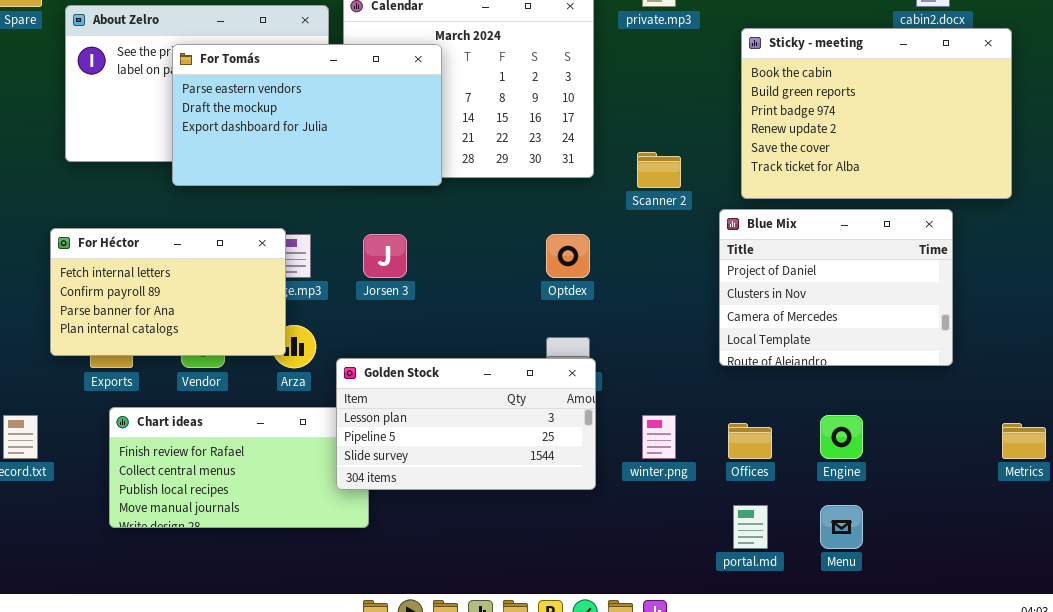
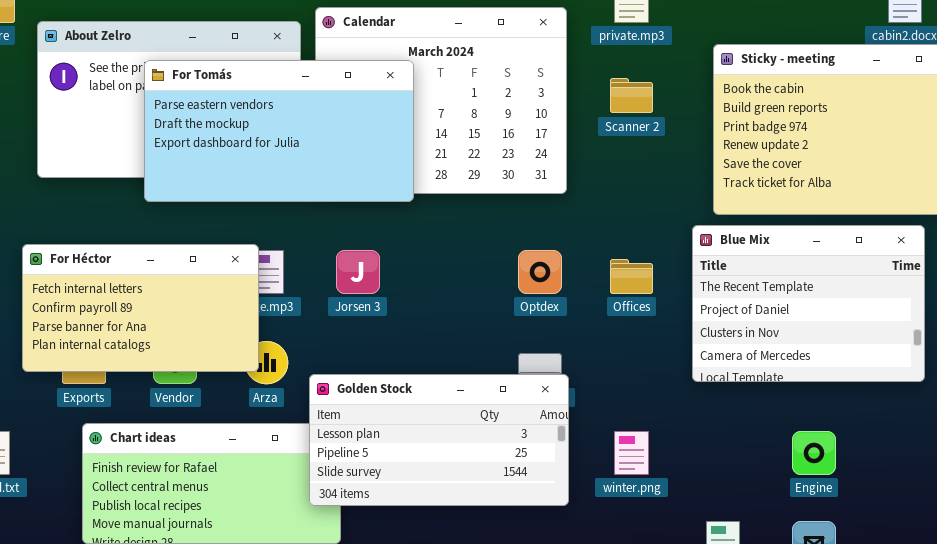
Scanner 2: [637,152,681,188] -> [610,78,653,113], moved
Blue Mix: [719,209,953,366] -> [692,225,925,382], scrolled up 1 row
Offices: [728,423,772,459] -> [610,259,653,294], moved

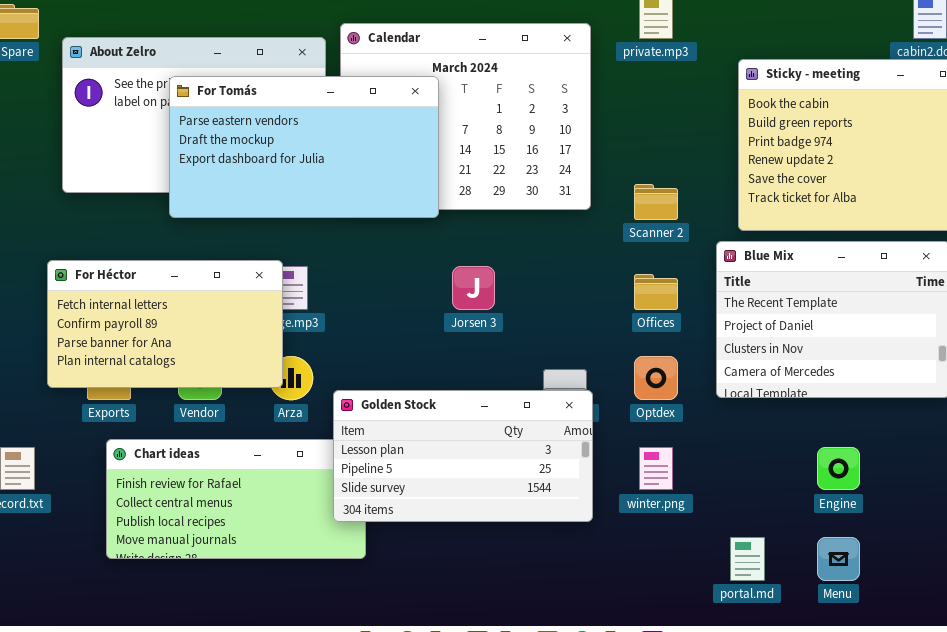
Scanner 2: [610,78,653,113] -> [634,184,678,220], moved
Jorsen 3: [336,250,380,294] -> [452,266,495,310], moved
Optdex: [518,250,562,294] -> [634,356,678,400], moved

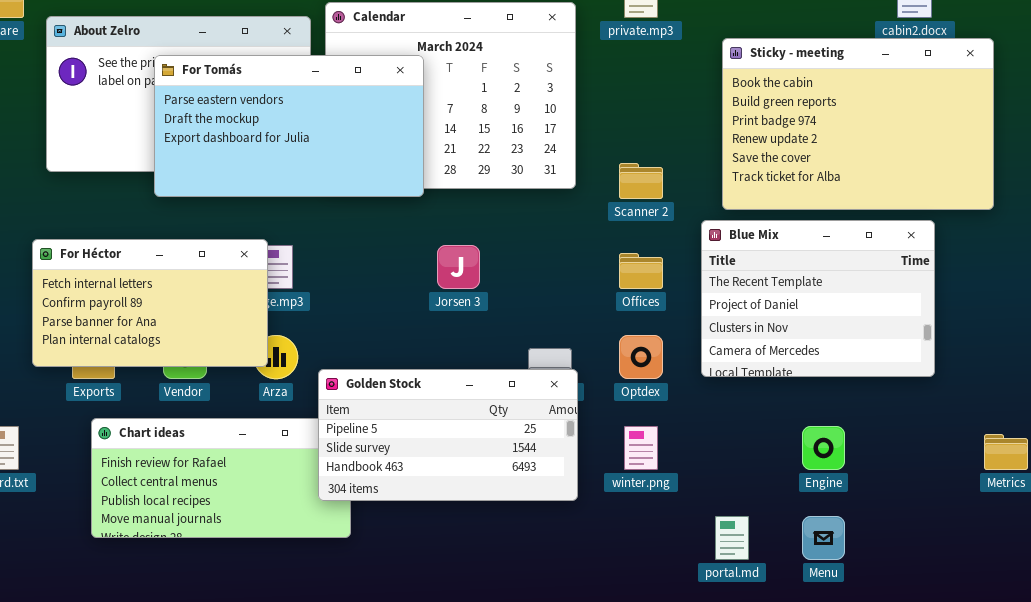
Golden Stock: [333,390,593,522] -> [318,369,578,501], scrolled down 1 row

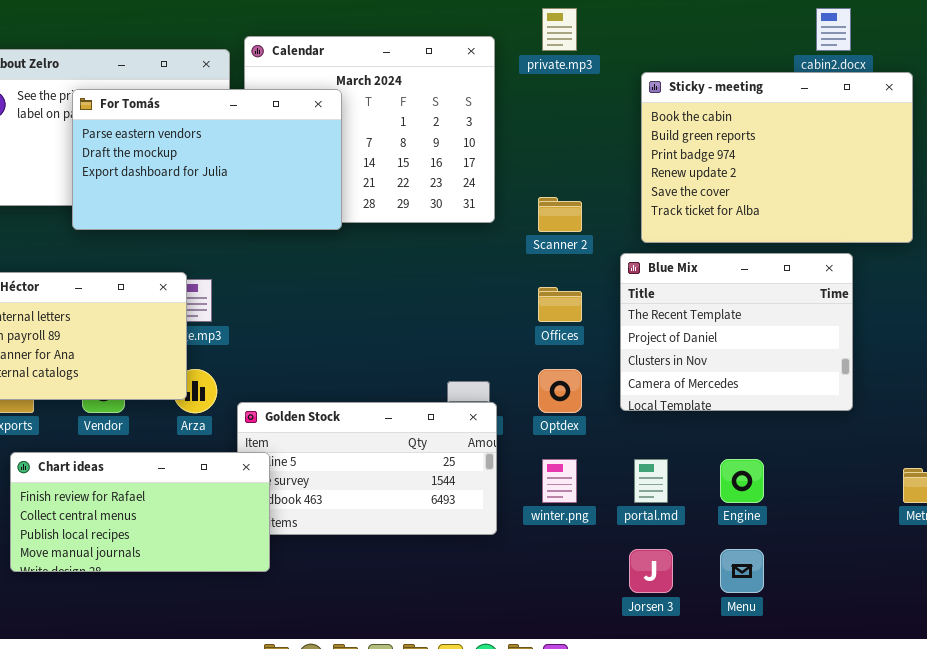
Jorsen 3: [437,245,480,289] -> [629,549,673,593], moved
Chart ideas: [91,418,351,538] -> [10,452,270,572], raised
portal.md: [715,516,749,560] -> [634,459,668,503], moved

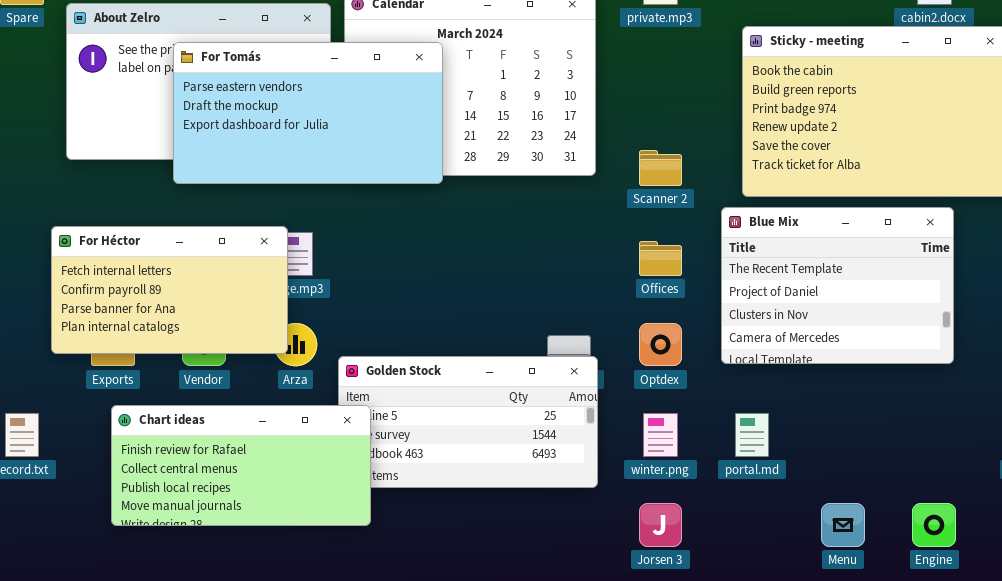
Engine: [720,459,764,503] -> [912,503,956,547], moved
Jorsen 3: [629,549,673,593] -> [639,503,682,547], moved

